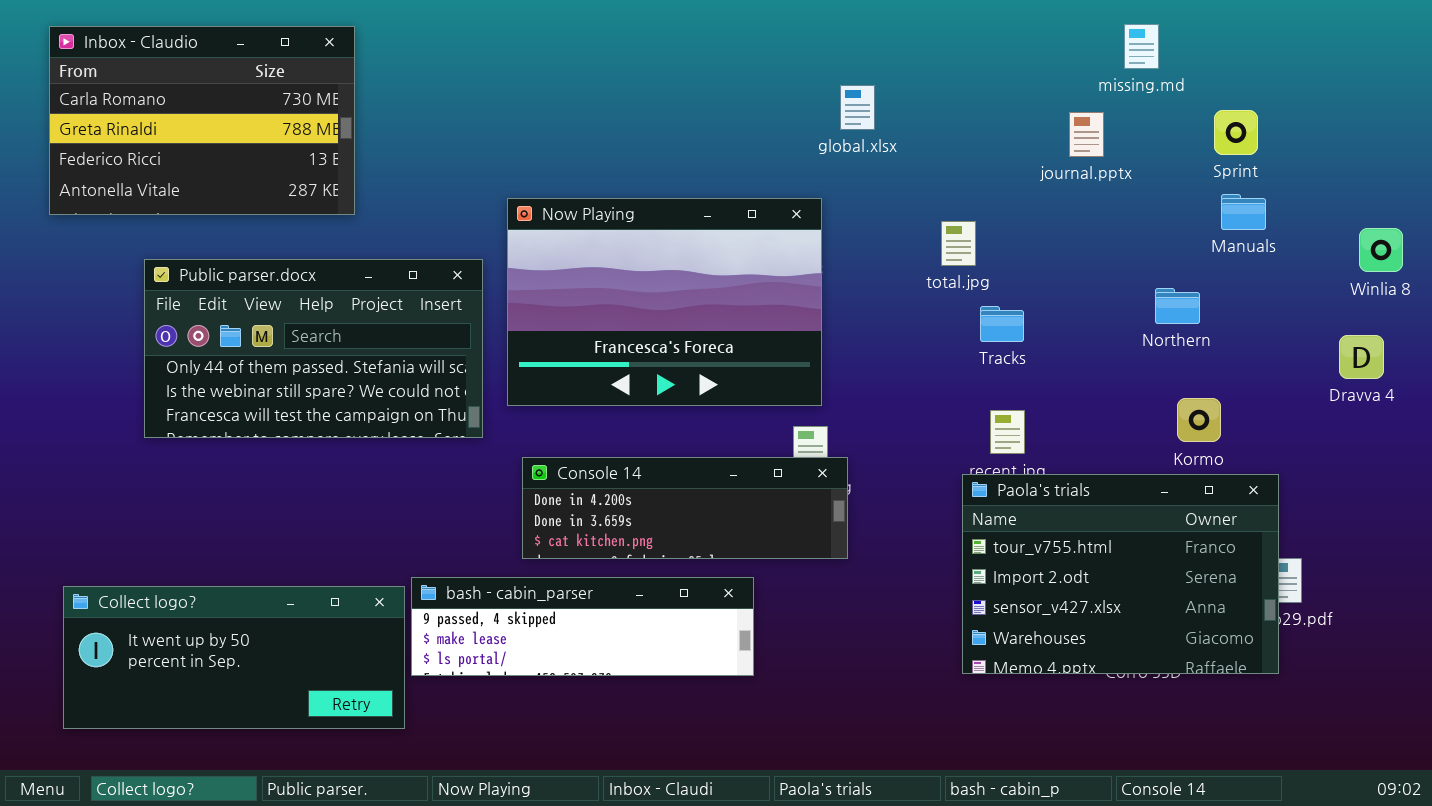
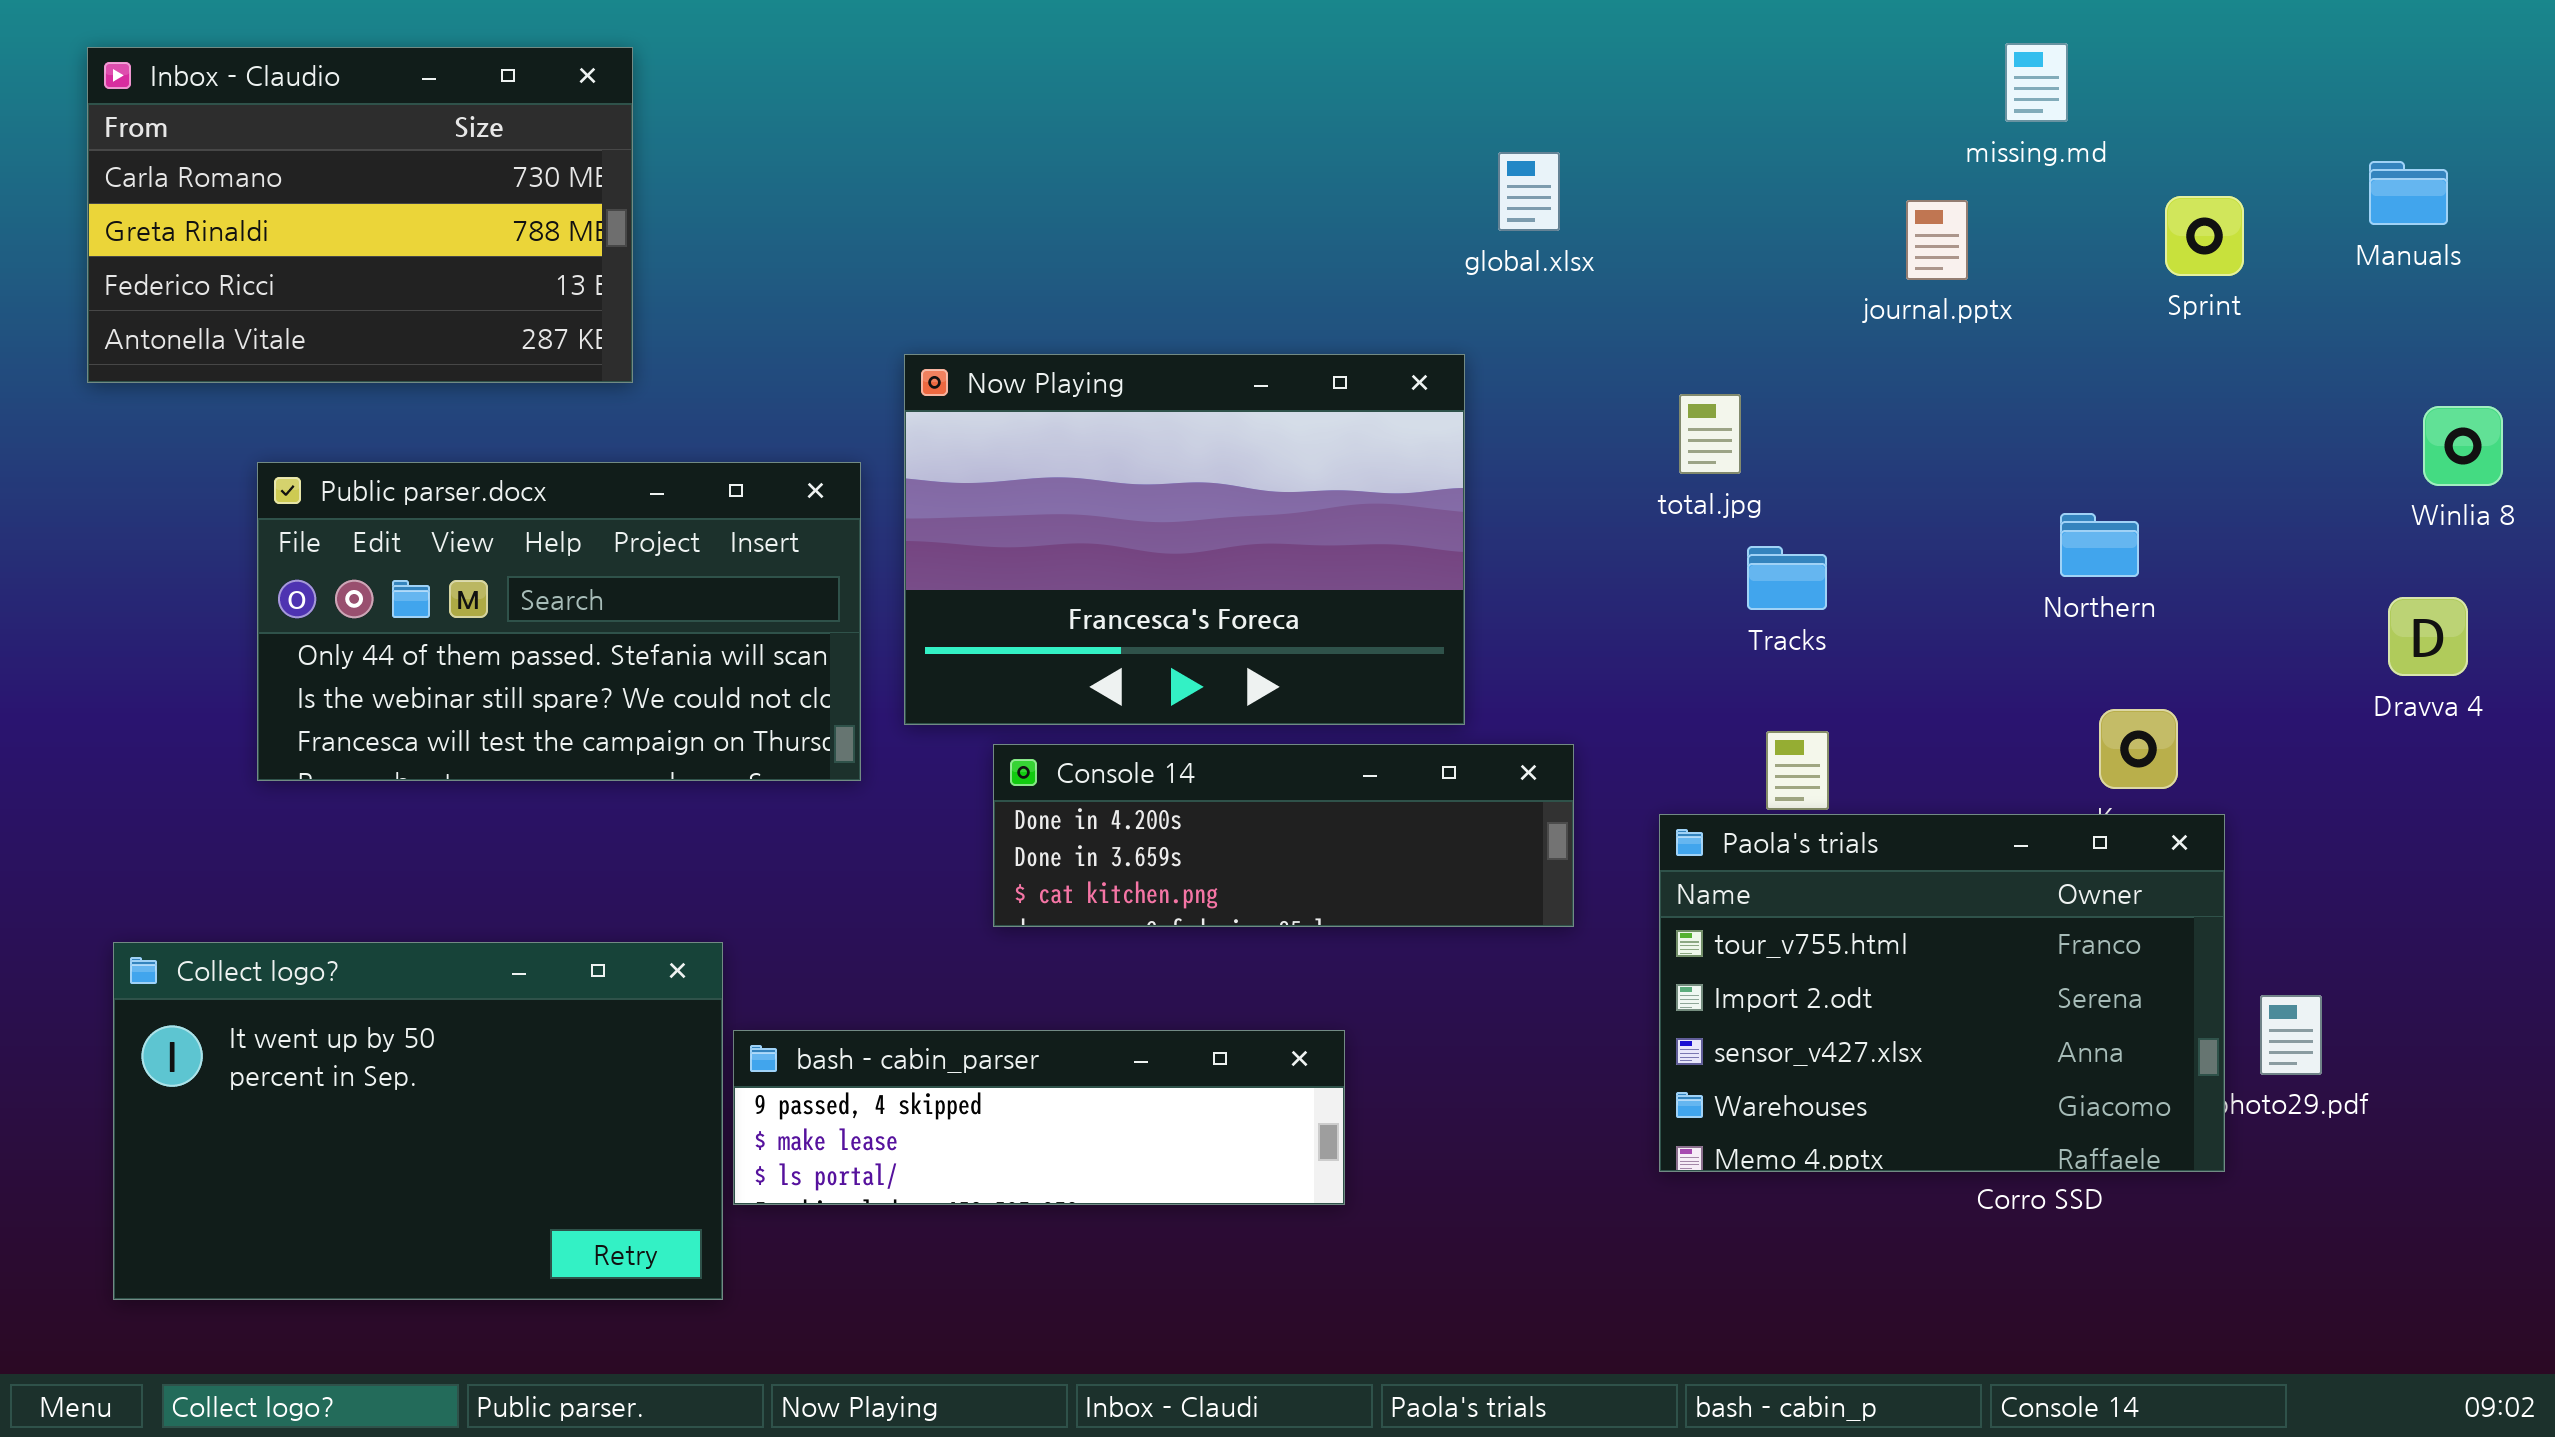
Manuals: [1221,194,1266,230] -> [2369,161,2448,225], moved
Console 14: [522,457,848,559] -> [993,744,1574,927], moved
Paola's trials: [962,474,1279,674] -> [1659,814,2225,1172], moved
Collect logo?: [63,586,405,729] -> [113,942,723,1300], resized

